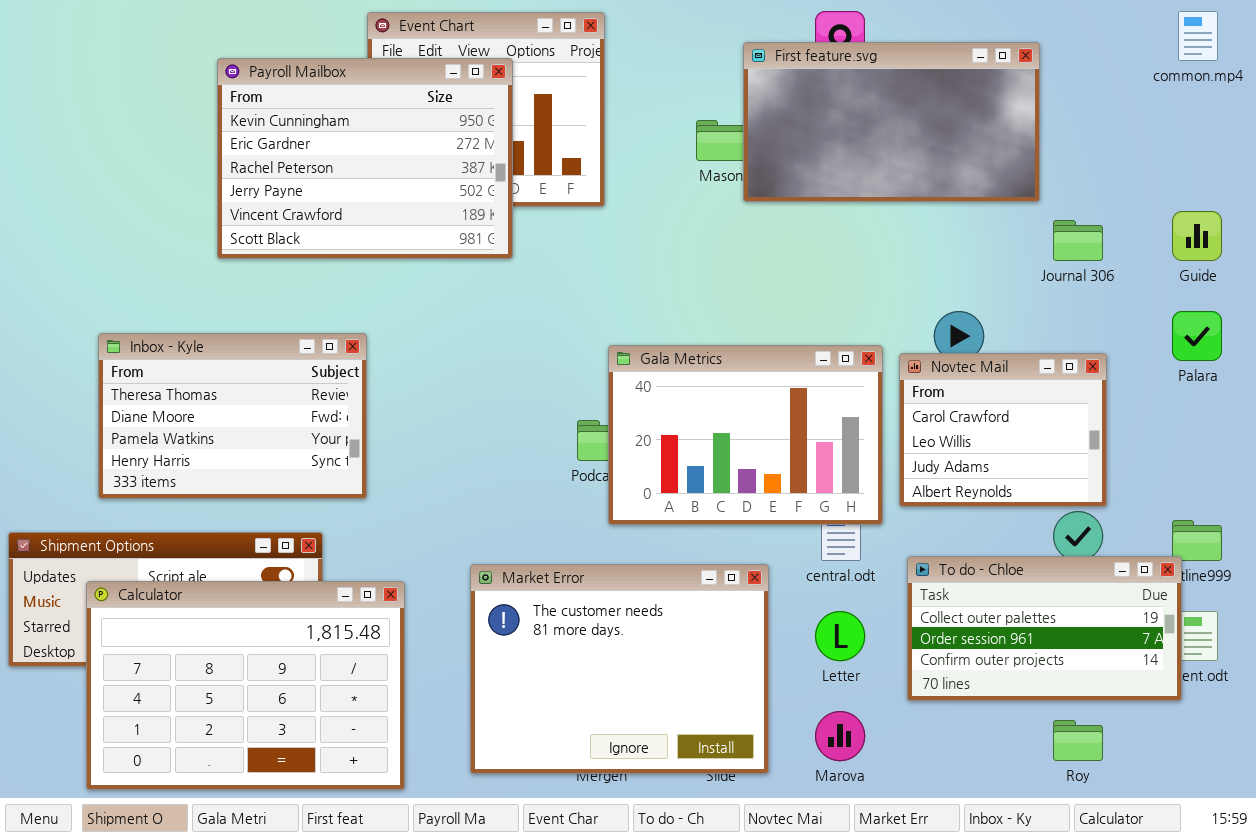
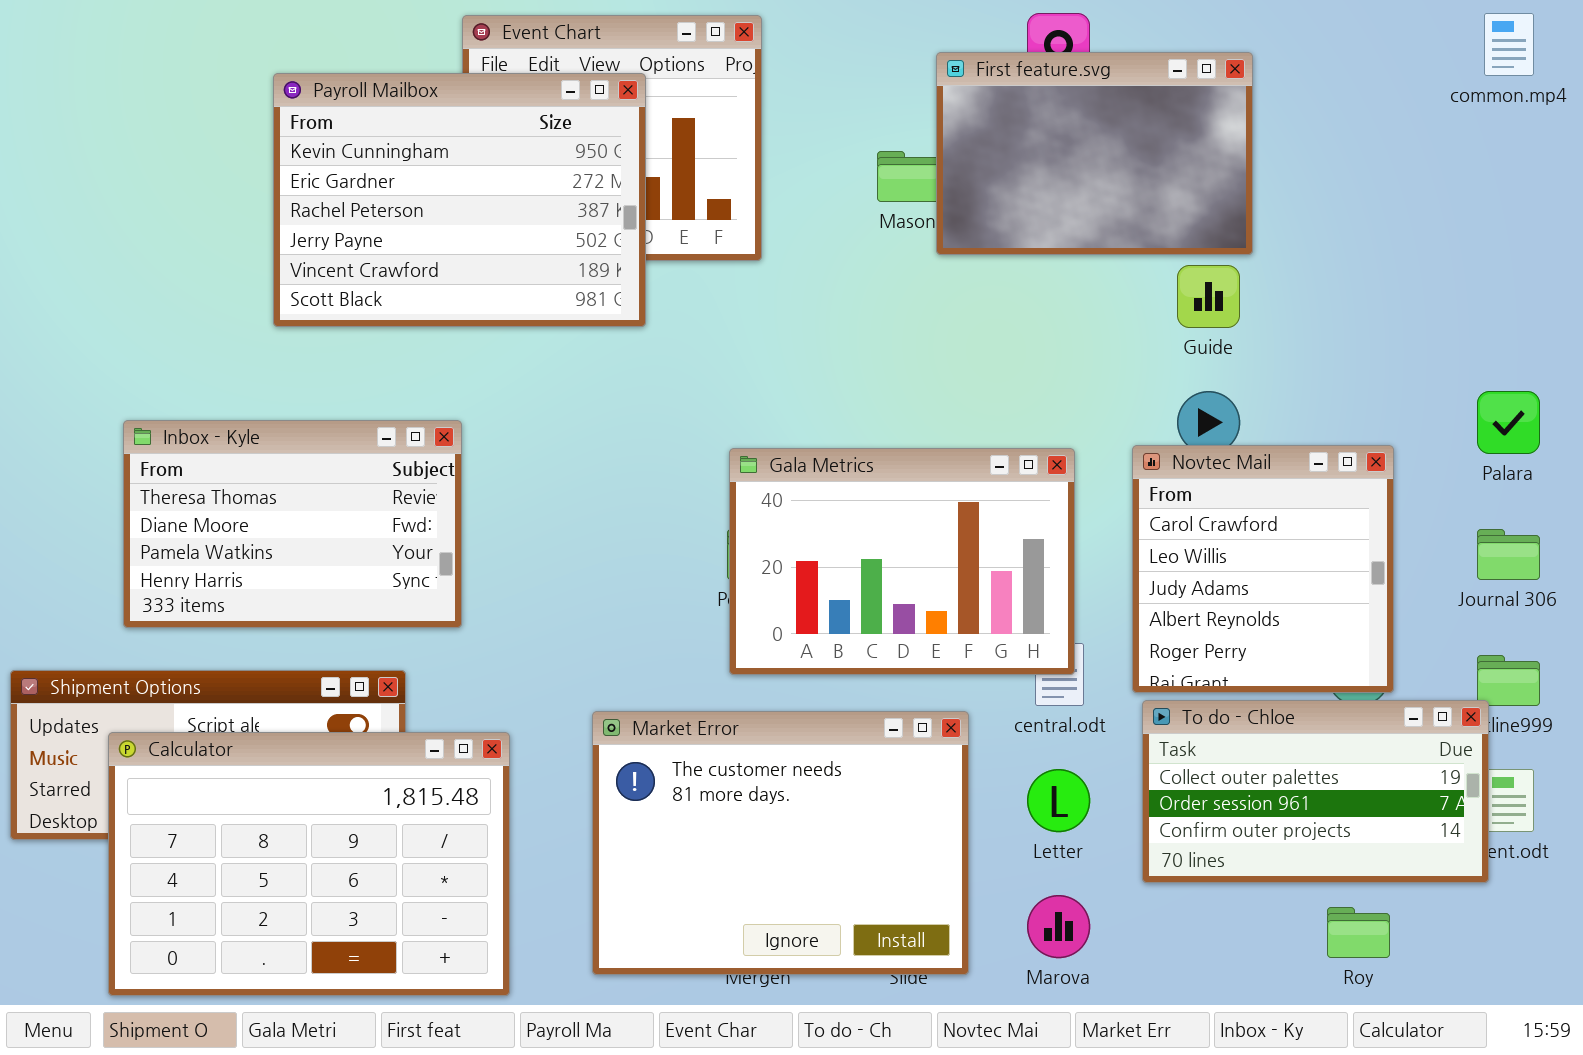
First feature.svg: [743,42,1040,202] -> [936,52,1253,255], resized
Guide: [1172,211,1222,261] -> [1177,265,1240,328], moved
Journal 306: [1053,220,1103,261] -> [1477,529,1540,580], moved
Gala Metrics: [608,345,883,525] -> [729,448,1075,675], moved
Novtec Mail: [899,353,1107,507] -> [1132,445,1394,693], resized

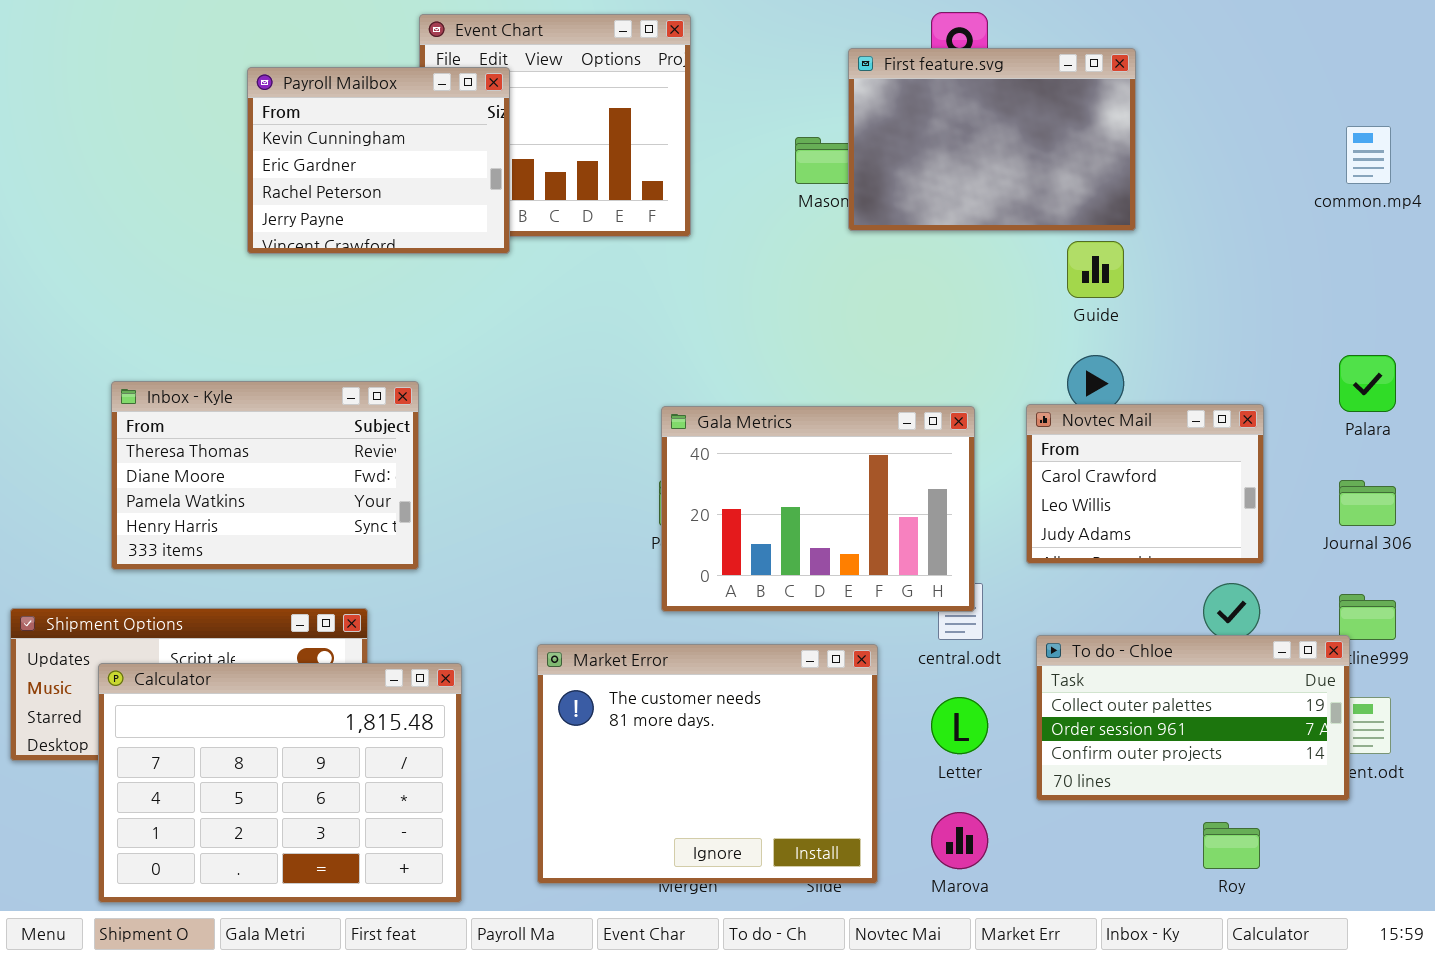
common.mp4: [1484,13,1534,76] -> [1346,126,1391,184], moved
Payroll Mailbox: [273,73,646,327] -> [247,67,510,254], resized
Novtec Mail: [1132,445,1394,693] -> [1026,404,1264,564], resized

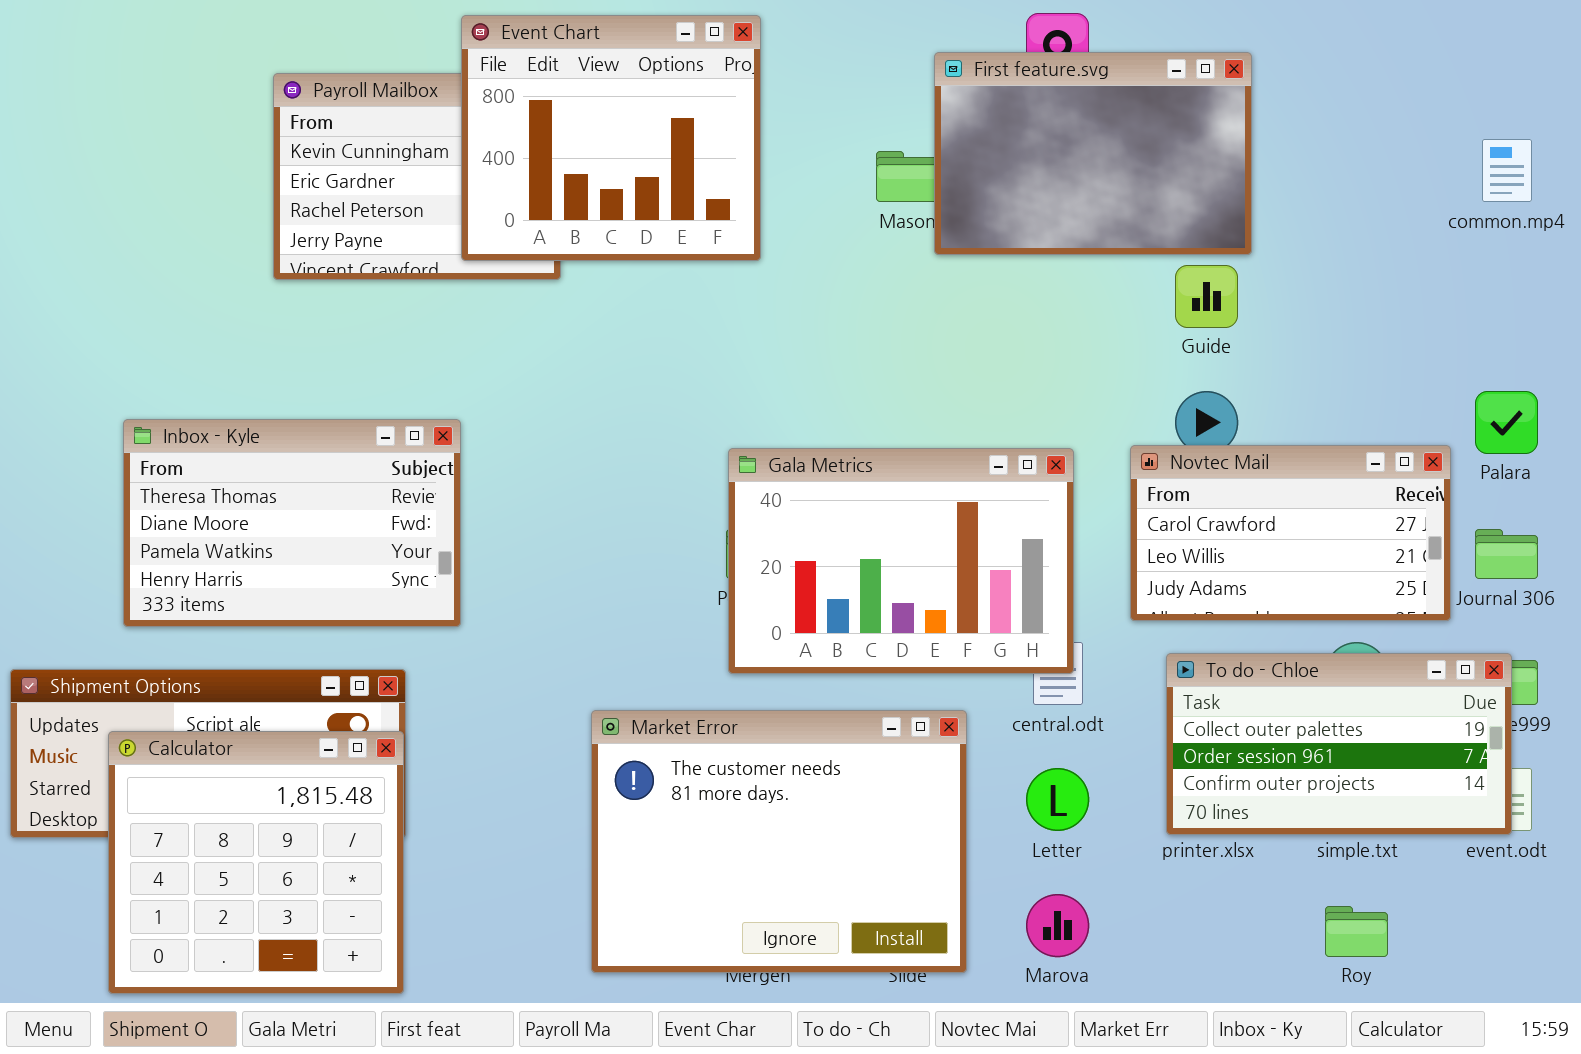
Event Chart: [419,14,691,237] -> [461,15,761,261], raised
Novtec Mail: [1026,404,1264,564] -> [1130,445,1451,621], resized
To do - Chloe: [1036,635,1350,801] -> [1166,653,1512,835], moved
Calculator: [98,663,462,903] -> [108,731,404,994], resized

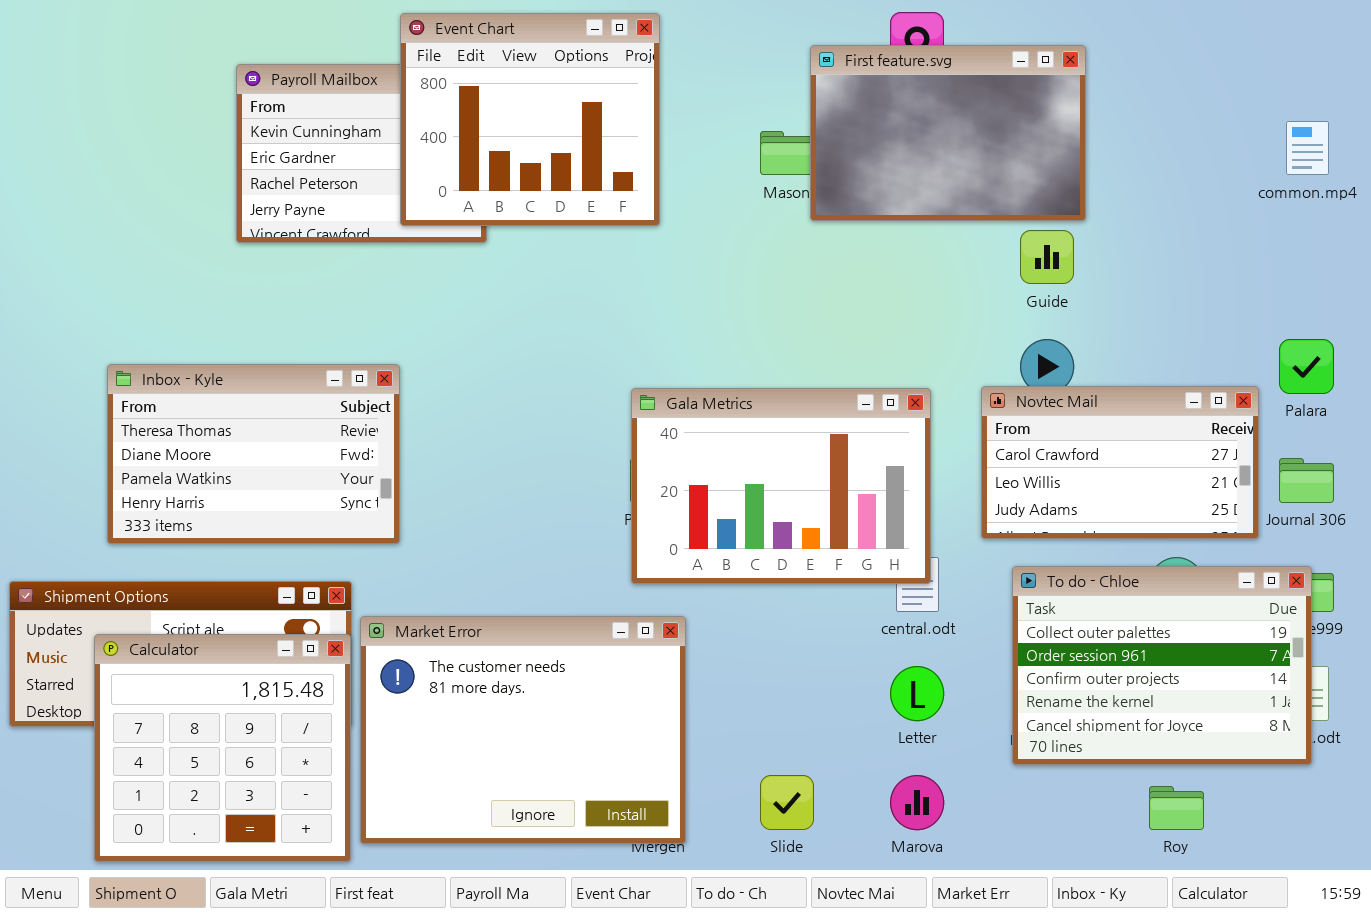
To do - Chloe: [1166,653,1512,835] -> [1012,566,1312,765], resized
Market Error: [591,710,967,973] -> [360,616,686,844], moved

